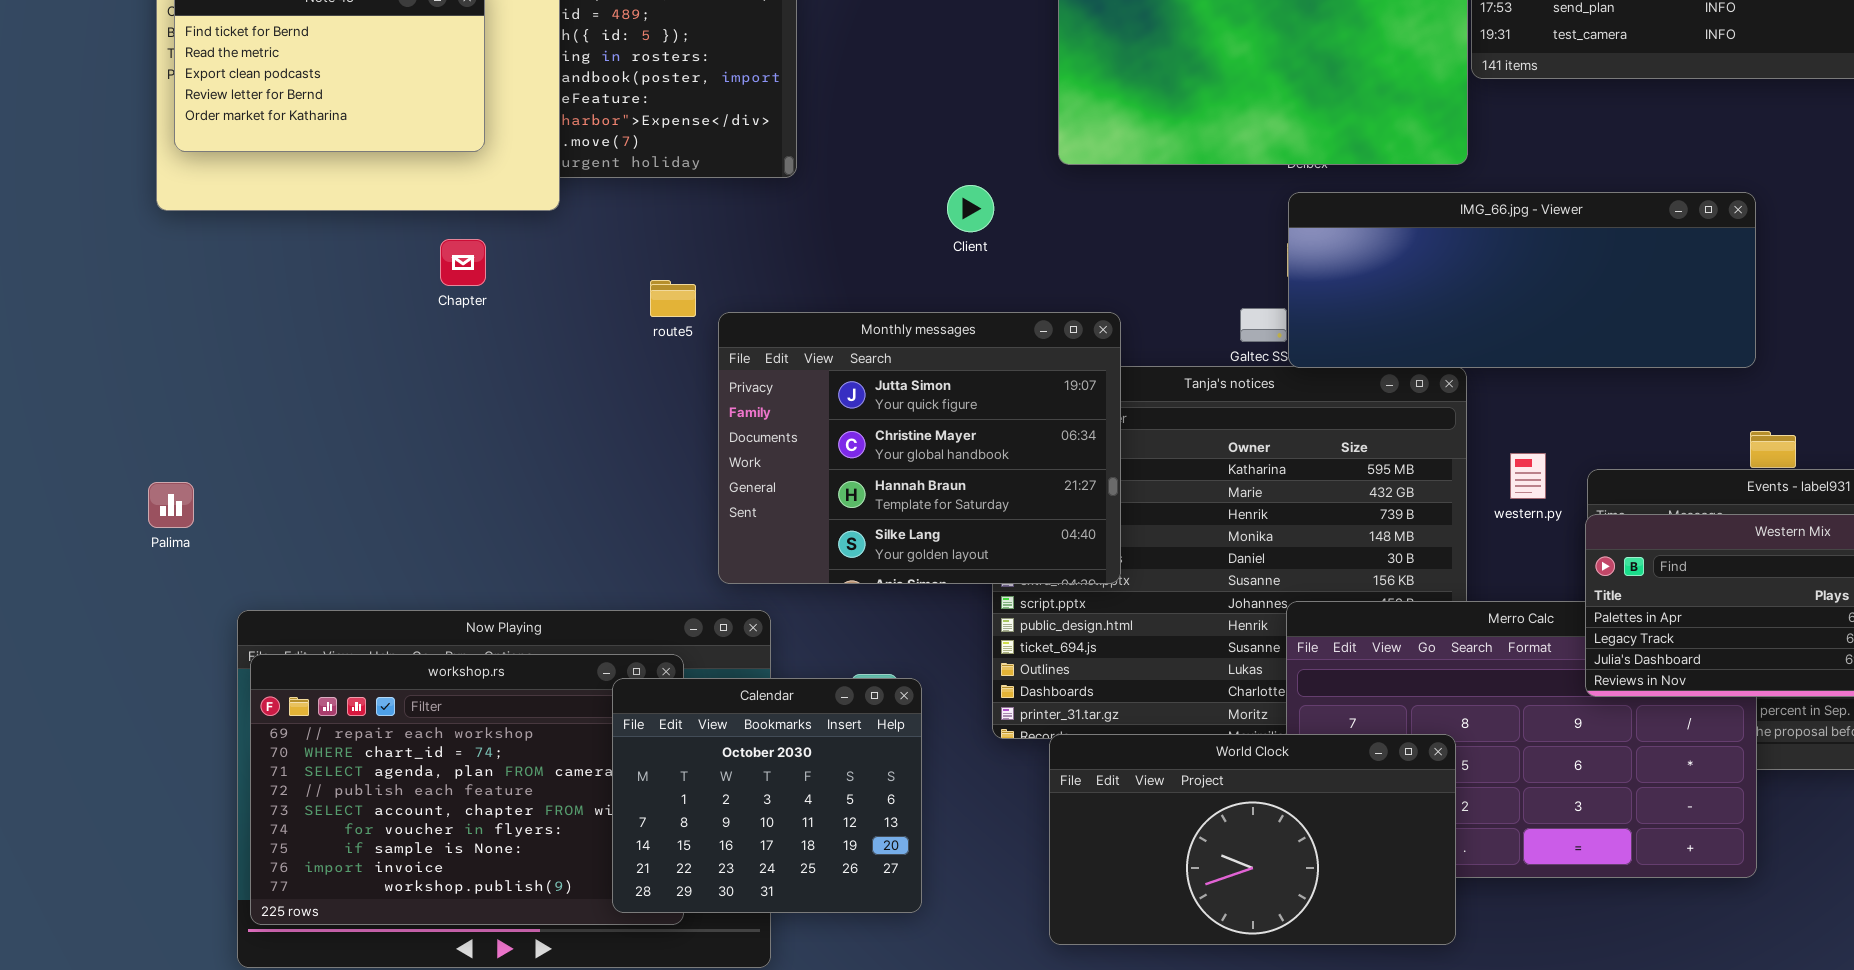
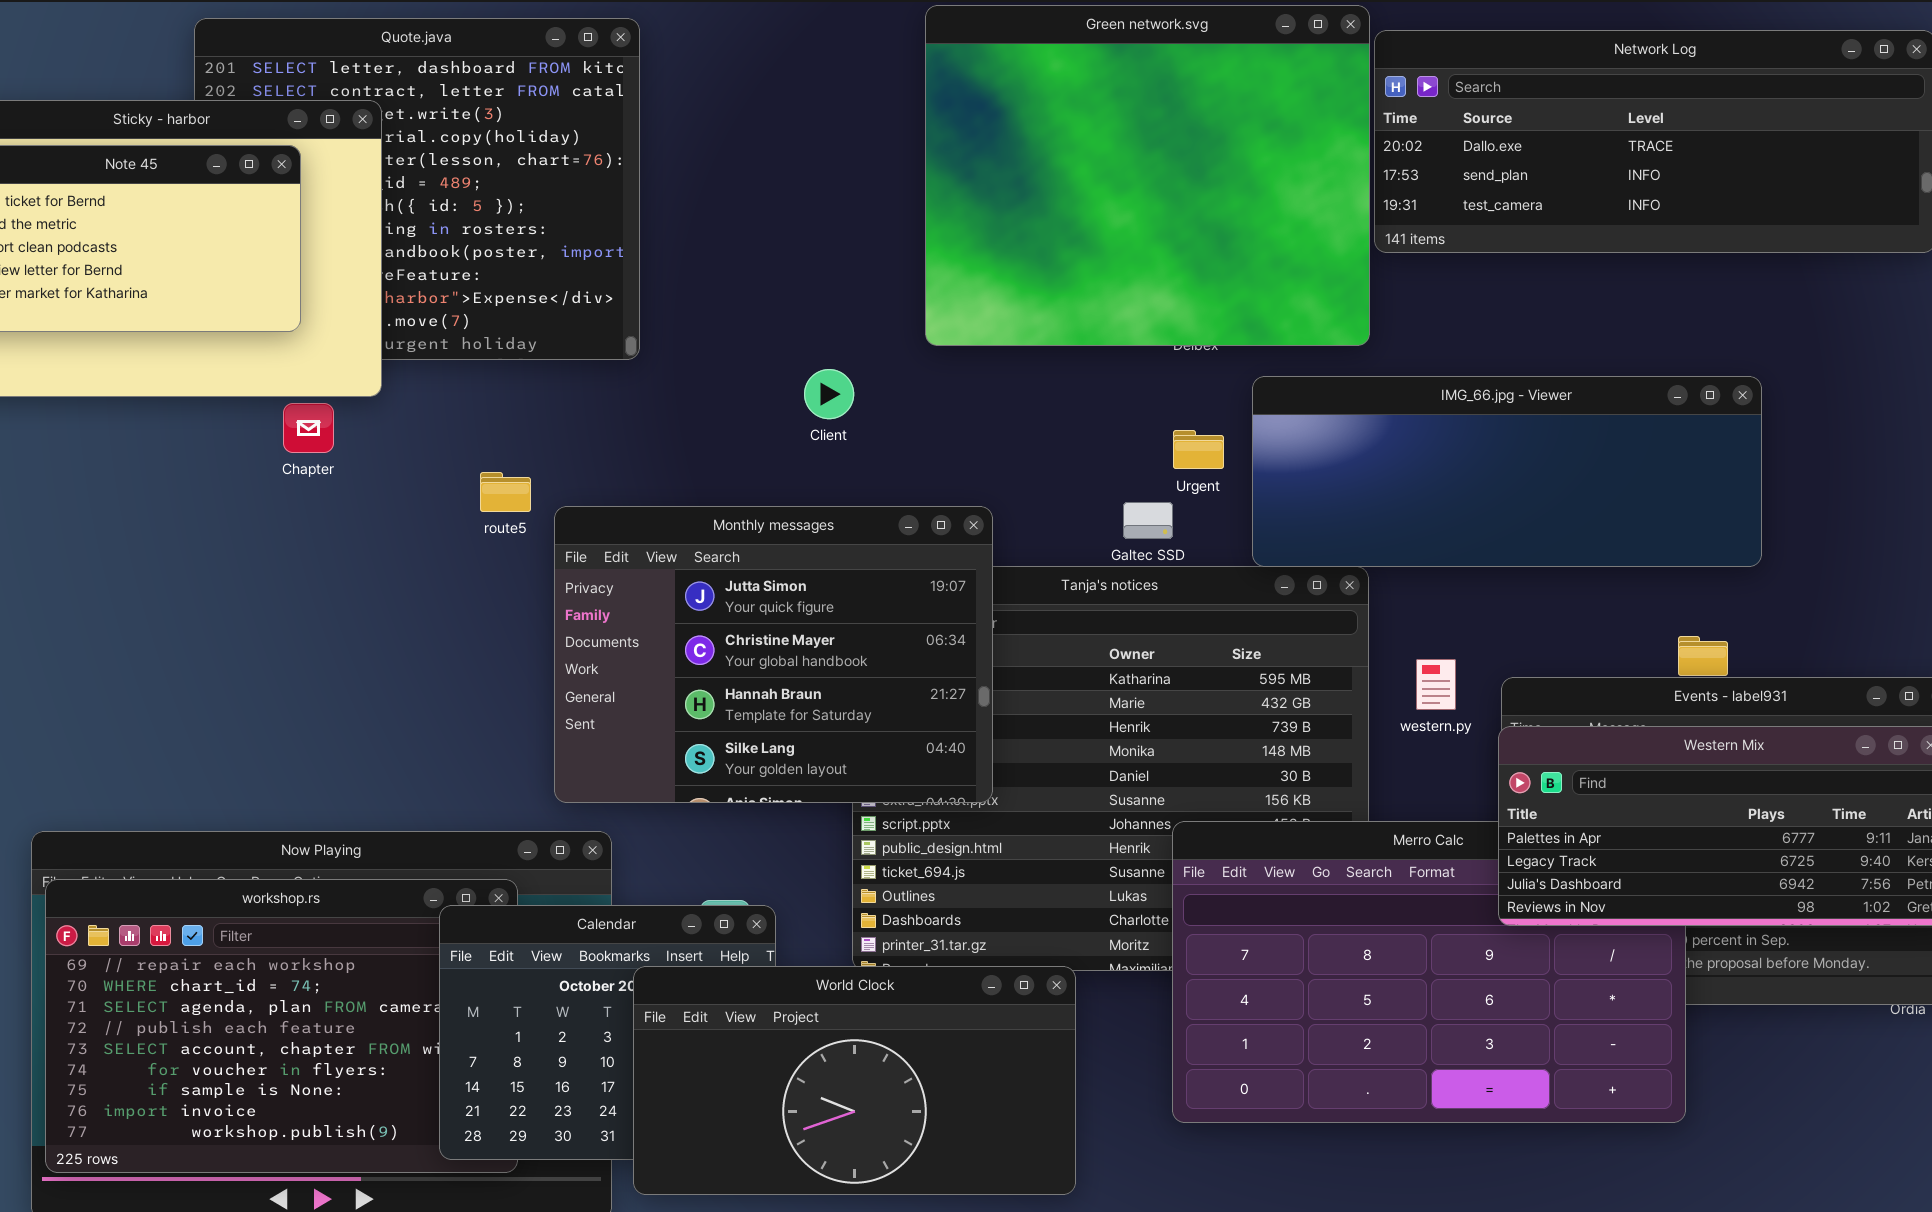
IMG_66.jpg - Viewer: [1288,192,1756,368] -> [1252,376,1762,567], moved
Chapter: [440,239,486,286] -> [283,403,334,453], moved
World Clock: [1049,734,1456,945] -> [633,966,1076,1195], moved

